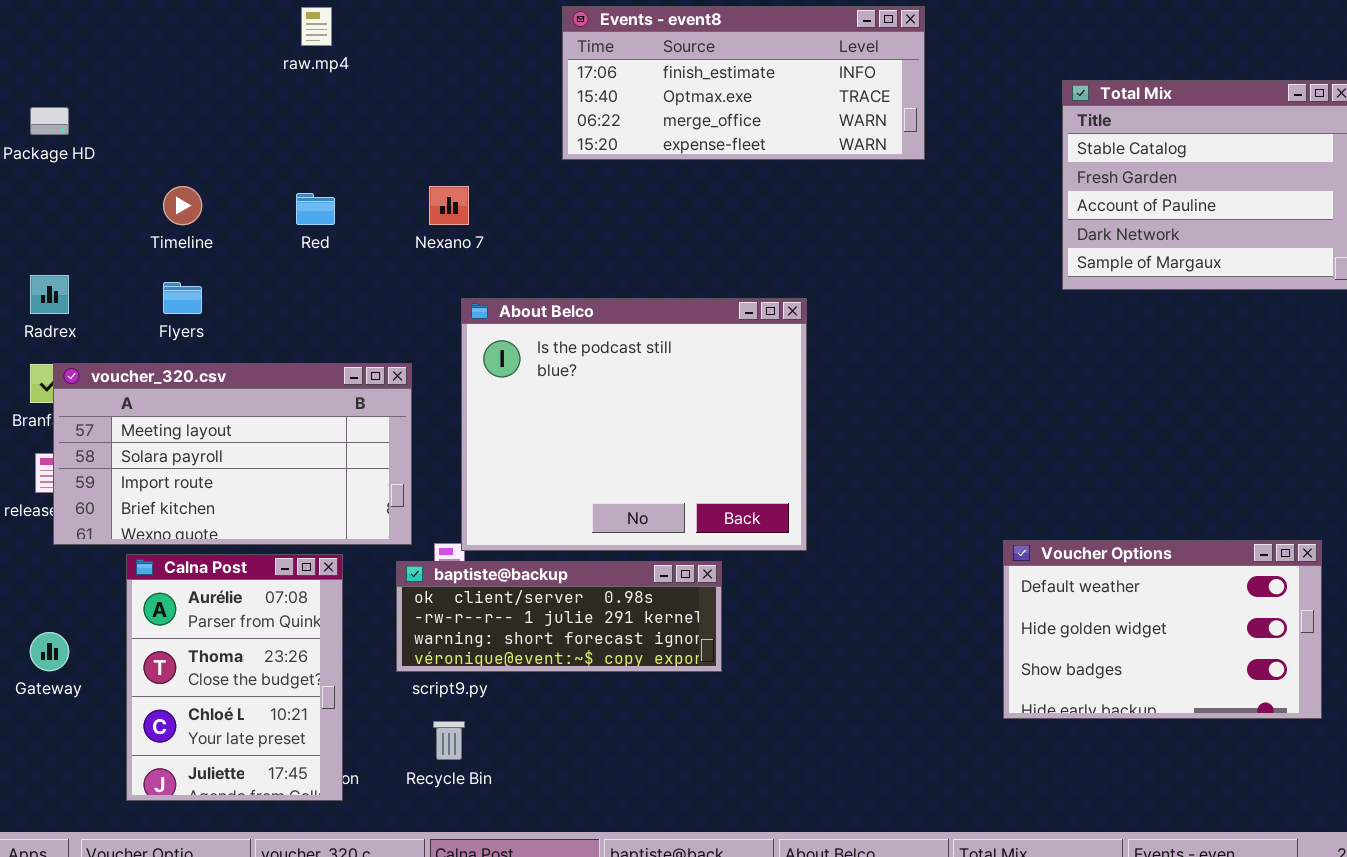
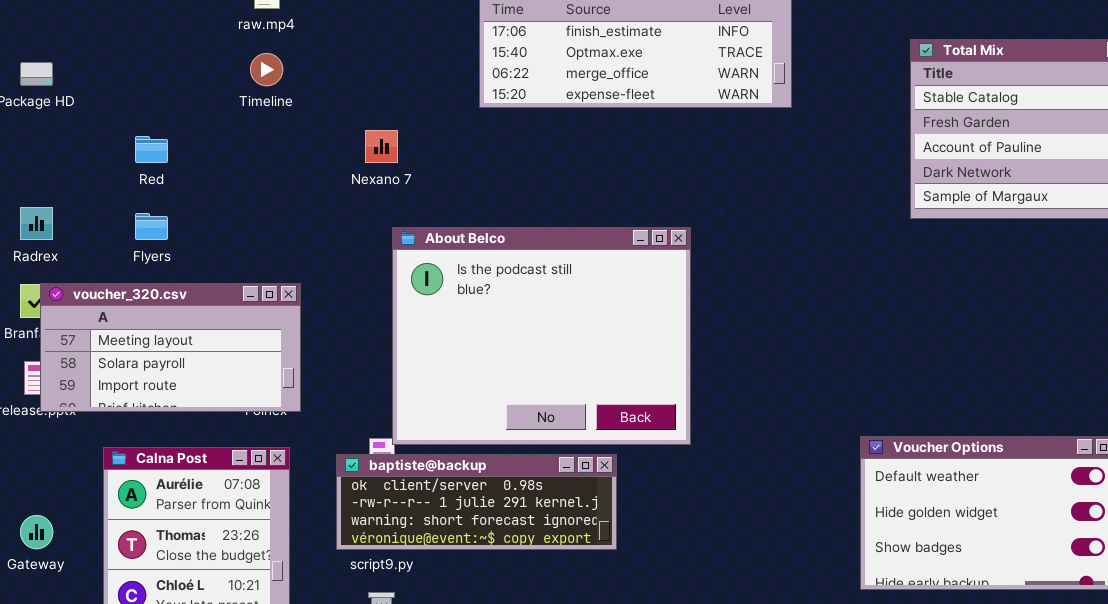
Timeline: [163,186,202,225] -> [250,53,283,86], moved
Red: [296,193,335,225] -> [135,136,168,163], moved
voucher_320.csv: [53,363,412,545] -> [40,283,301,412], resized

